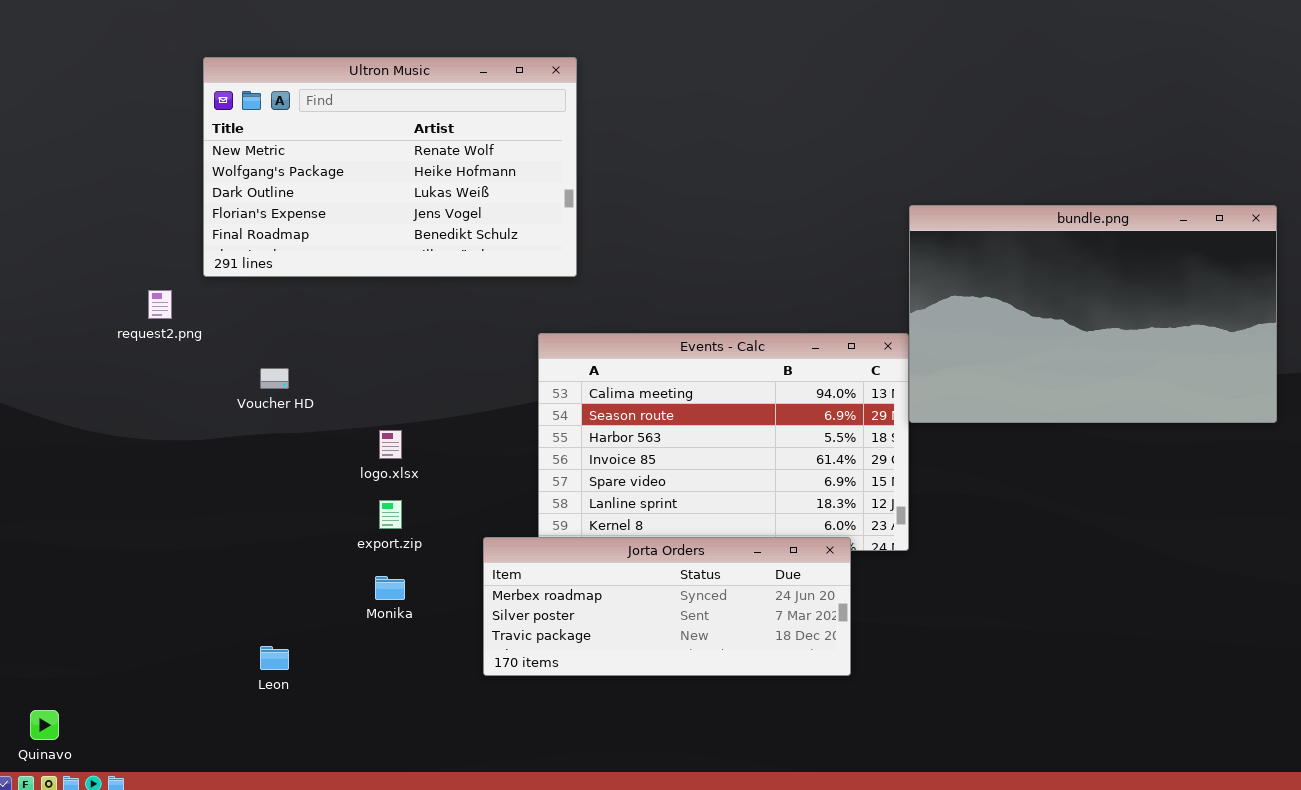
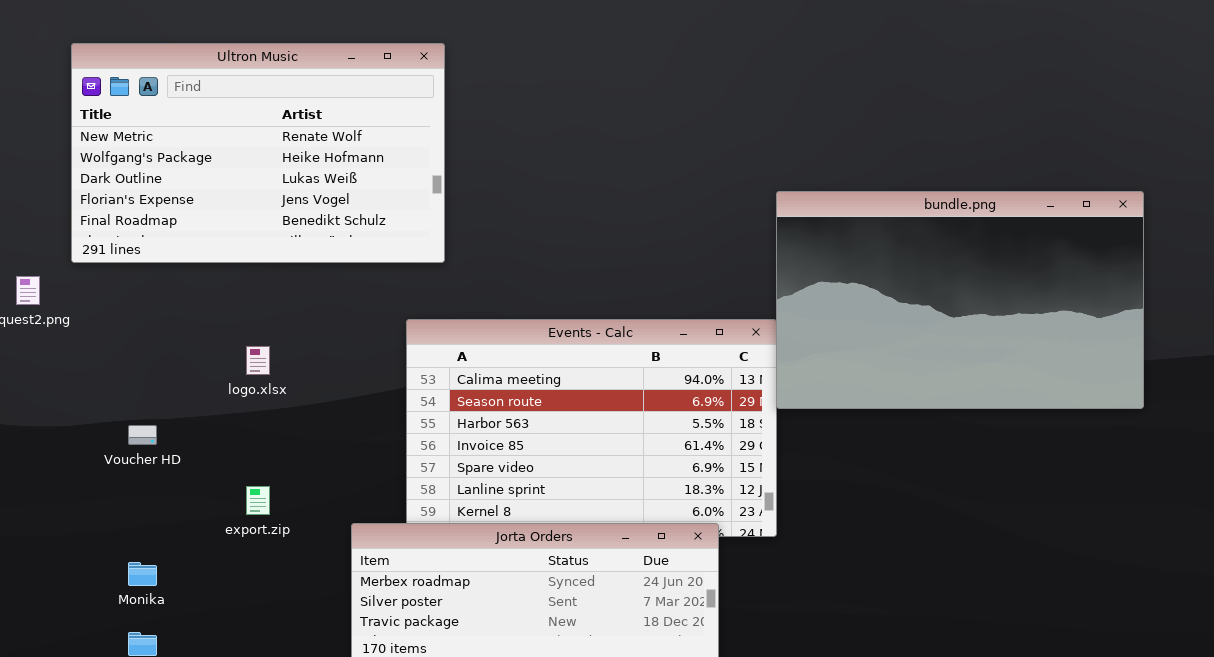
Voucher HD: [260,368,289,389] -> [128,425,157,445], moved
logo.xlsx: [379,430,402,459] -> [246,346,270,375], moved
Monika: [375,576,405,600] -> [128,562,157,586], moved

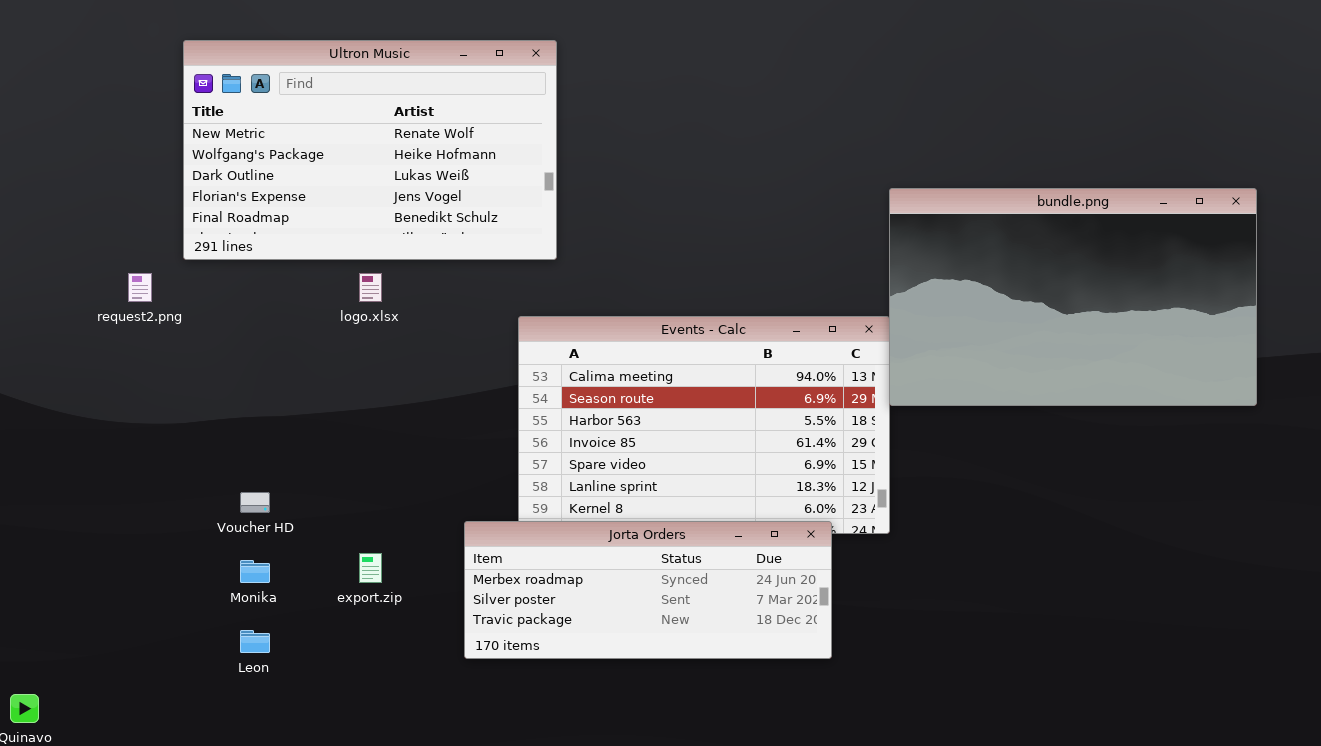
logo.xlsx: [246,346,270,375] -> [359,273,382,302], moved
Voucher HD: [128,425,157,445] -> [240,492,270,513], moved
export.zip: [246,486,270,515] -> [359,553,382,583], moved

